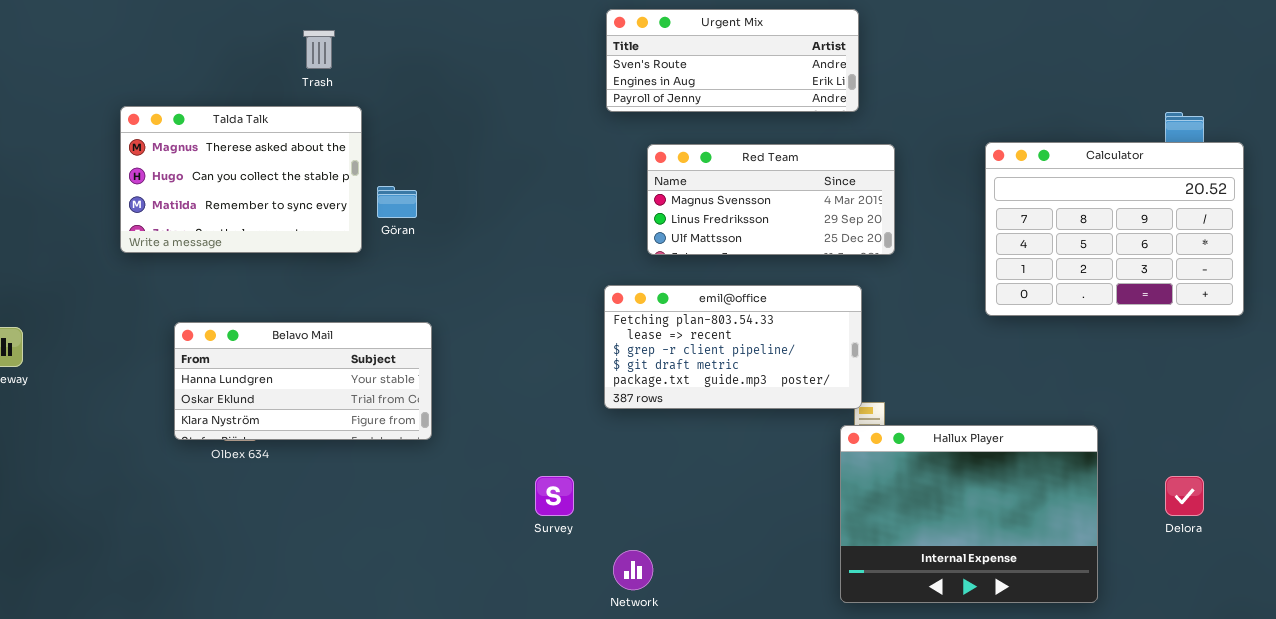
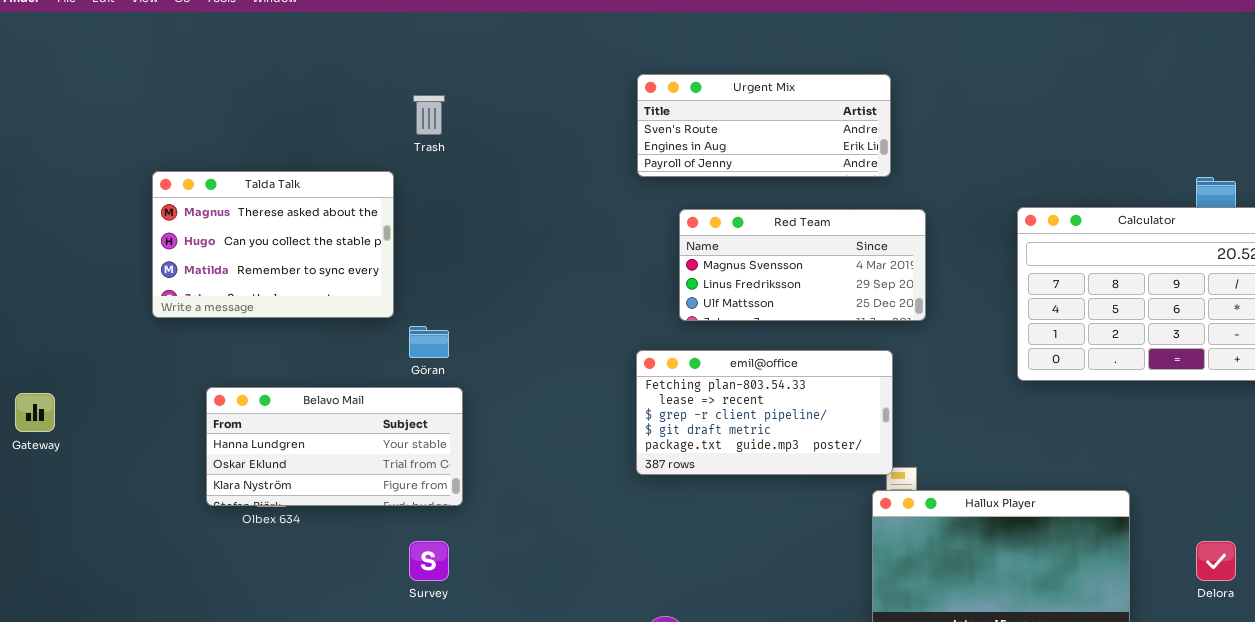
Trash: [303,30,335,69] -> [413,95,445,135], moved
Göran: [377,186,417,218] -> [409,326,449,358], moved
Survey: [535,476,574,516] -> [409,541,449,581], moved

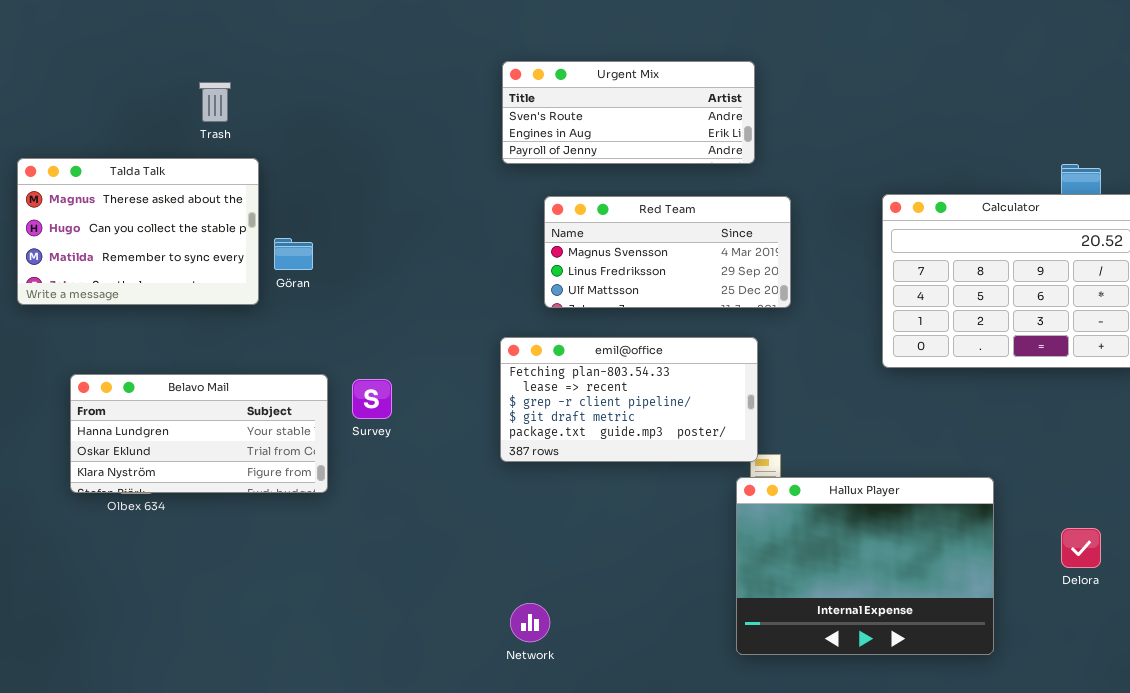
Trash: [413,95,445,135] -> [199,82,231,122], moved
Göran: [409,326,449,358] -> [274,238,313,270], moved
Survey: [409,541,449,581] -> [352,379,392,419], moved

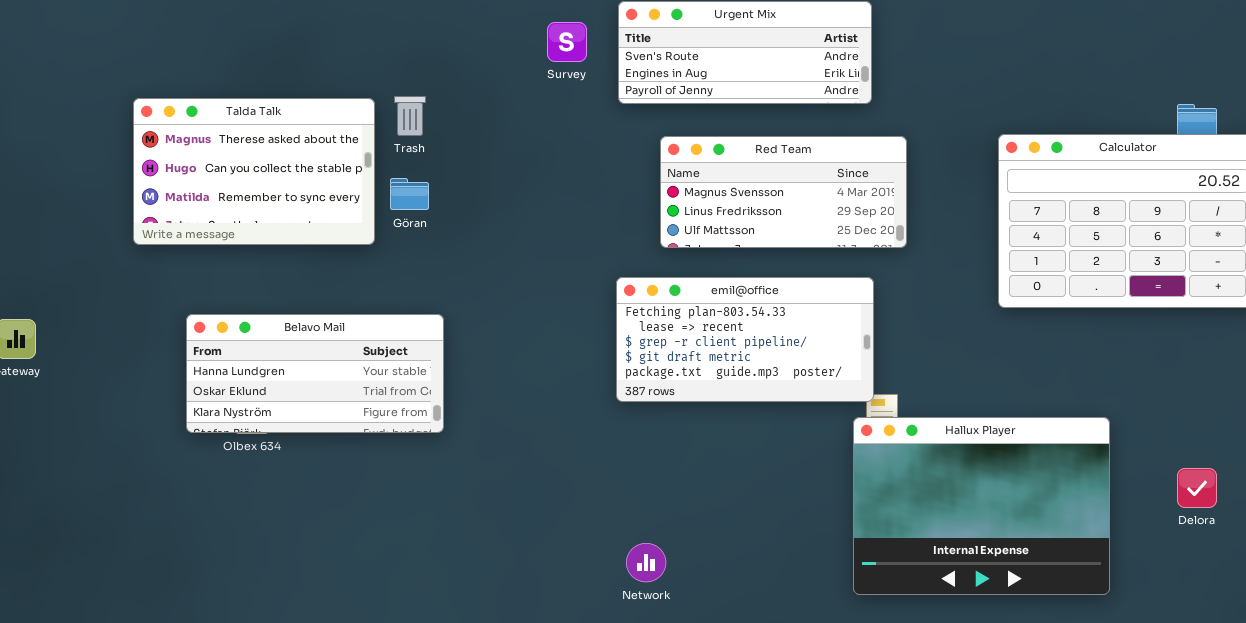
Trash: [199,82,231,122] -> [394,96,426,136], moved
Survey: [352,379,392,419] -> [547,22,587,62], moved

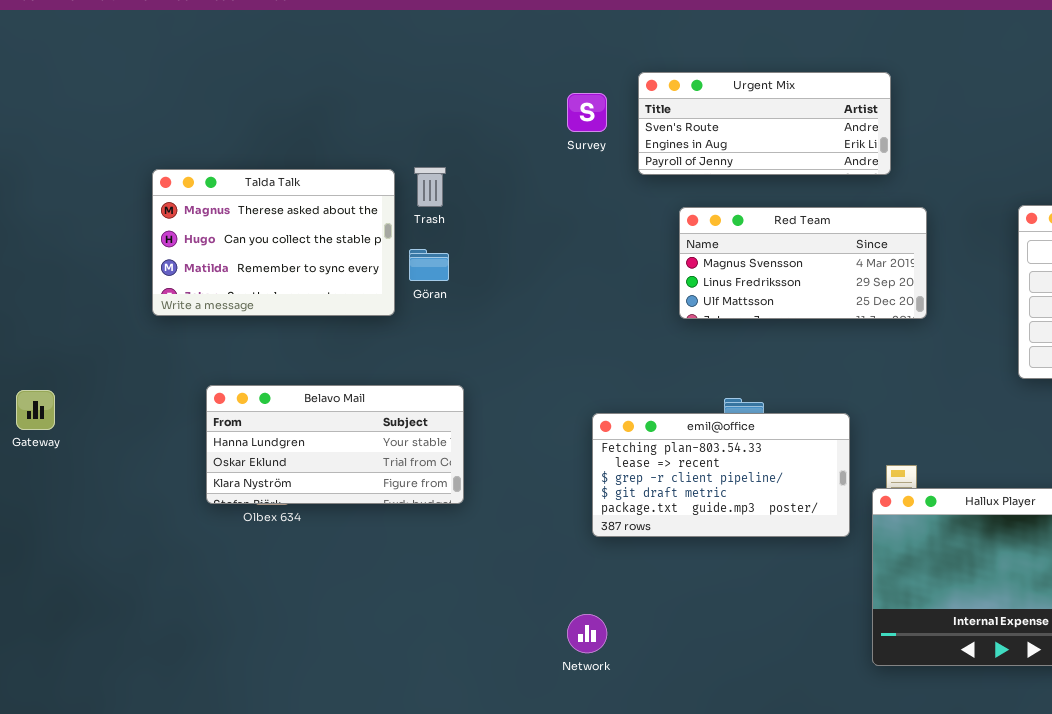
emil@office: [616,277,874,402] -> [592,413,850,537], moved
Network: [626,543,666,582] -> [567,614,607,653], moved

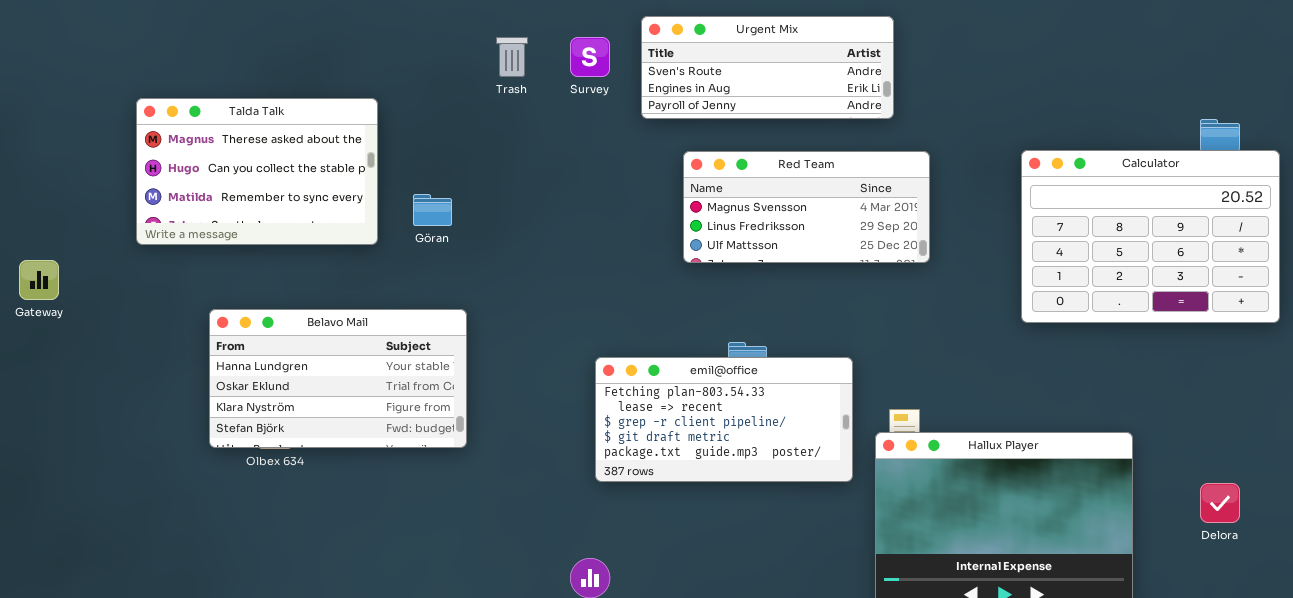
Trash: [414,167,446,207] -> [496,37,528,77], moved
Talda Talk: [152,169,395,316] -> [136,98,378,245], moved
Belavo Mail: [206,385,464,504] -> [209,309,467,448], resized
Gateway: [16,390,55,430] -> [19,260,59,300], moved

